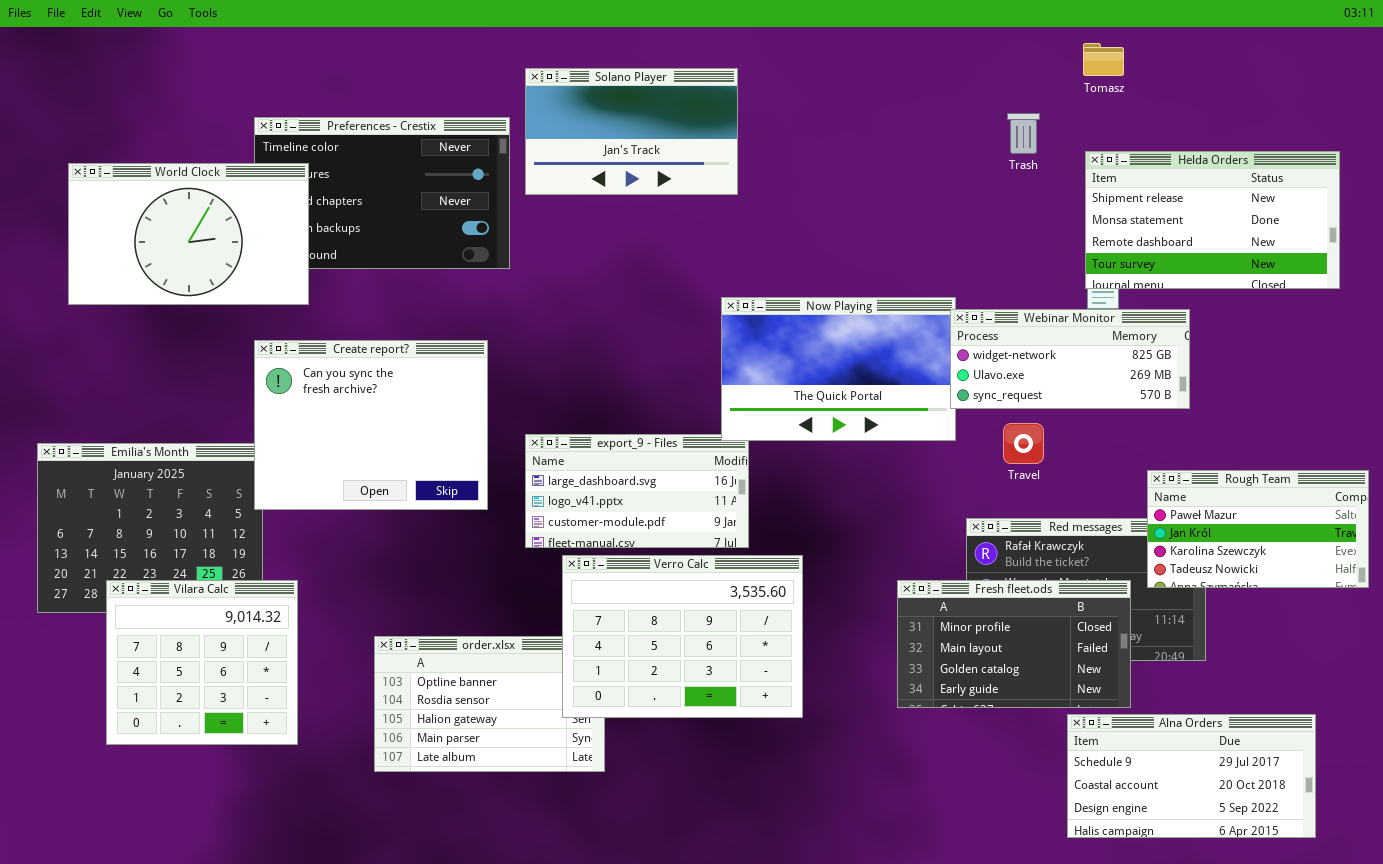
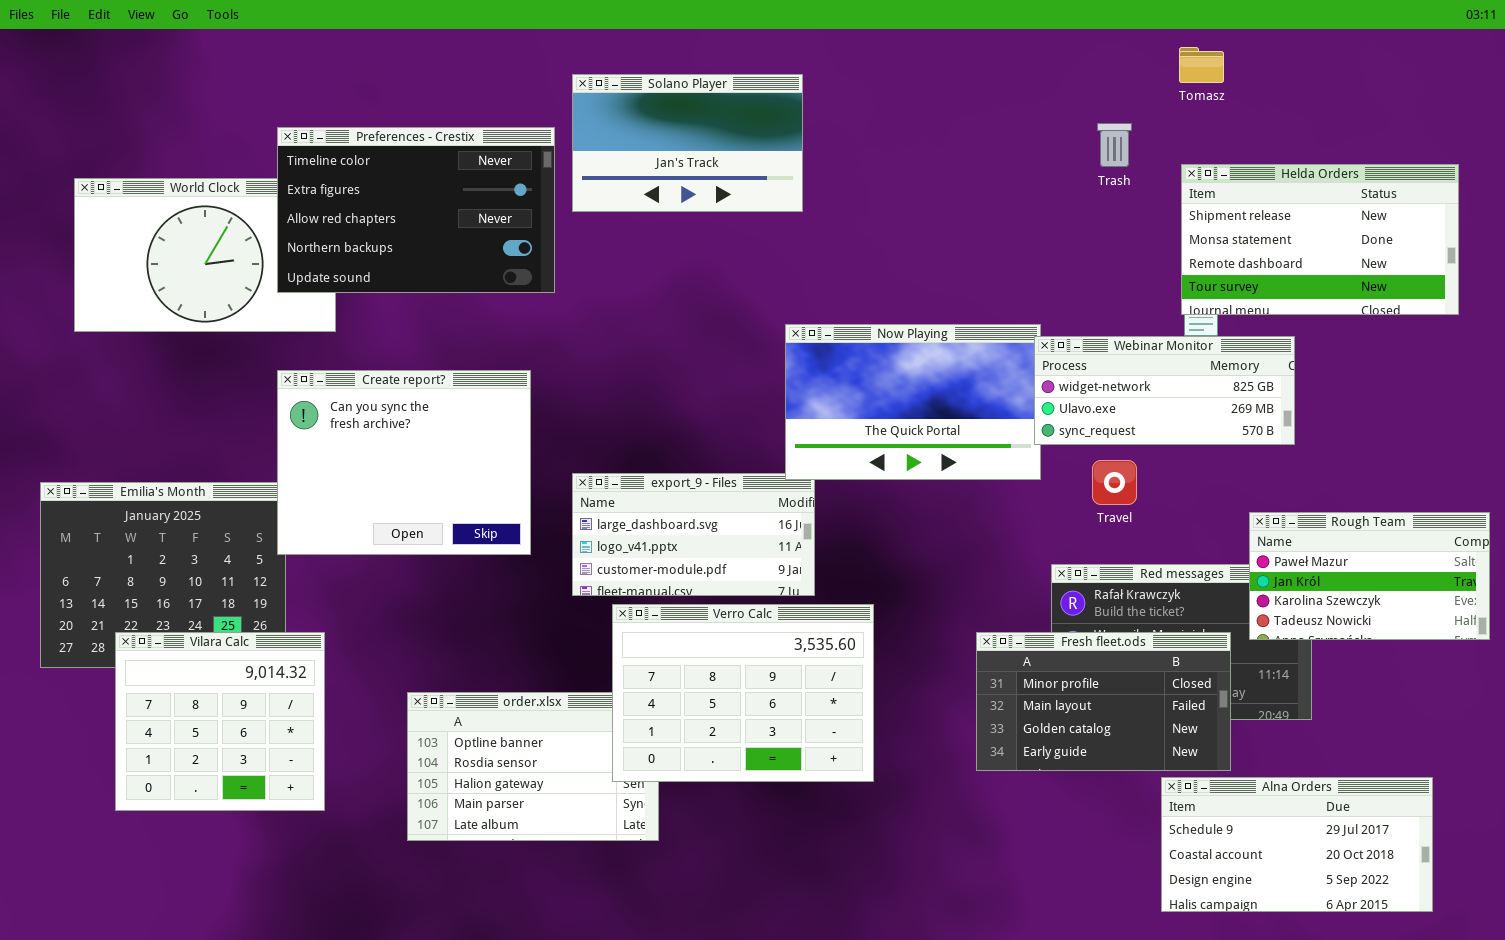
Preferences - Crestix: [254,117,510,269] -> [277,127,555,293], raised

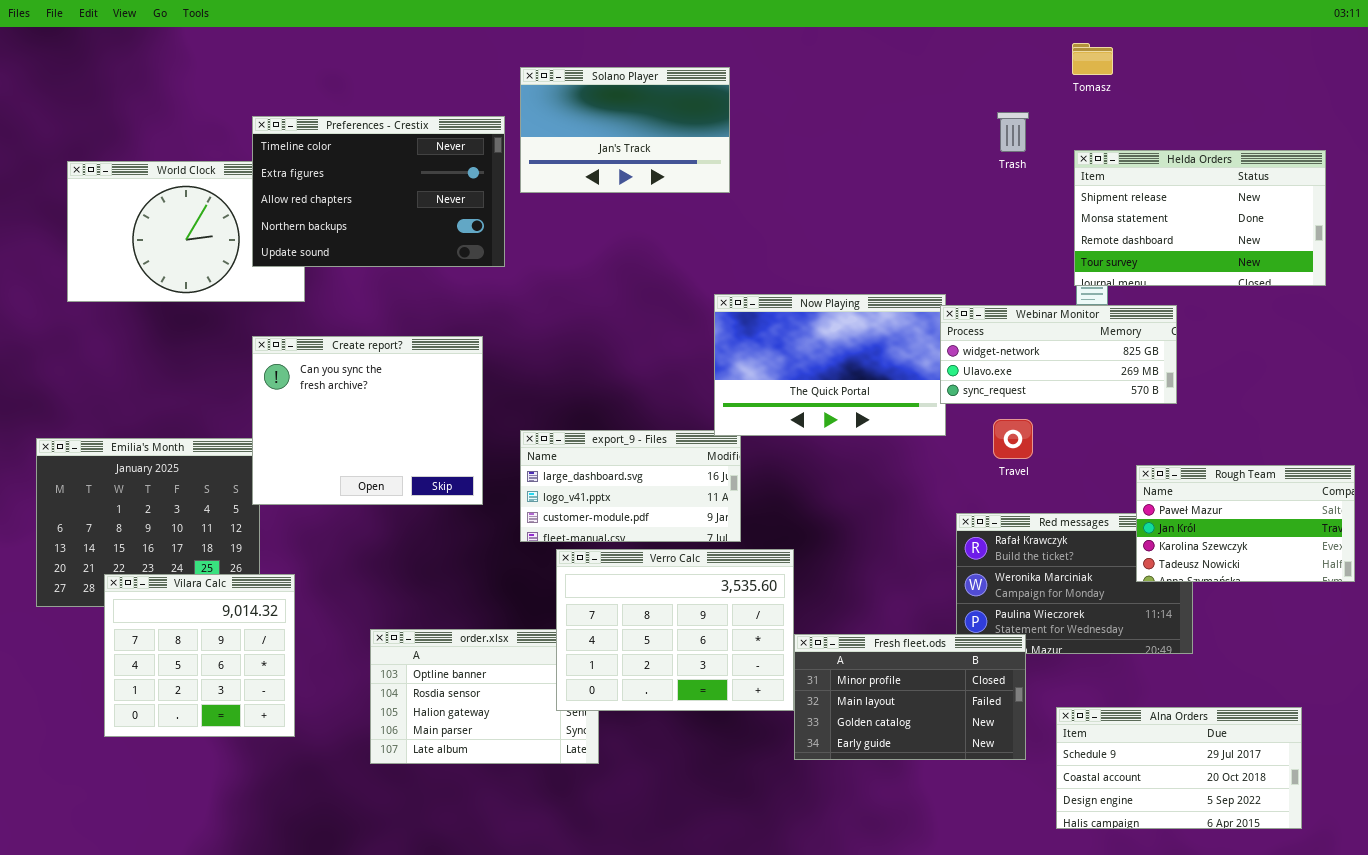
Fresh fleet.ods: [976,632,1231,771] -> [794,634,1026,760], moved

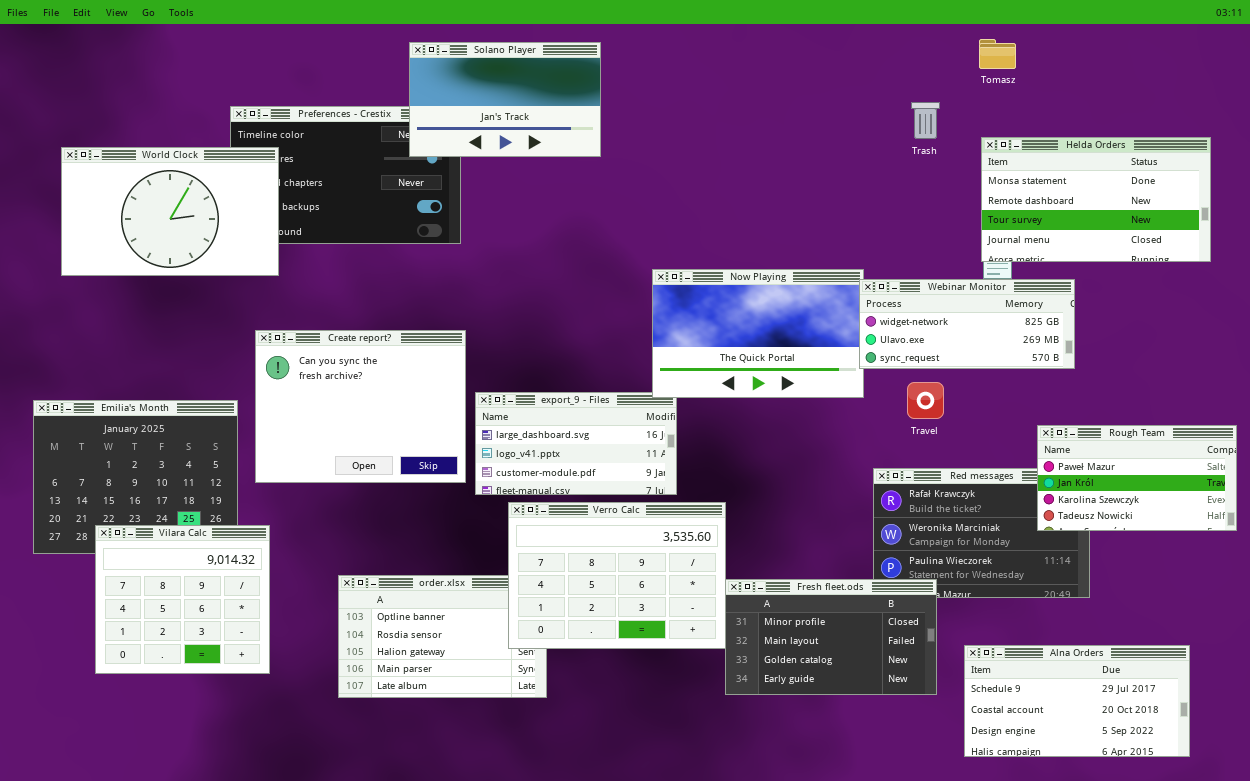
Solano Player: [520,67,730,193] -> [409,42,601,157], moved
Helda Orders: [1074,150,1326,286] -> [981,137,1211,262], scrolled down 1 row
World Clock: [67,161,305,302] -> [61,147,279,276], raised
Create report?: [252,336,483,505] -> [255,330,466,483], moved

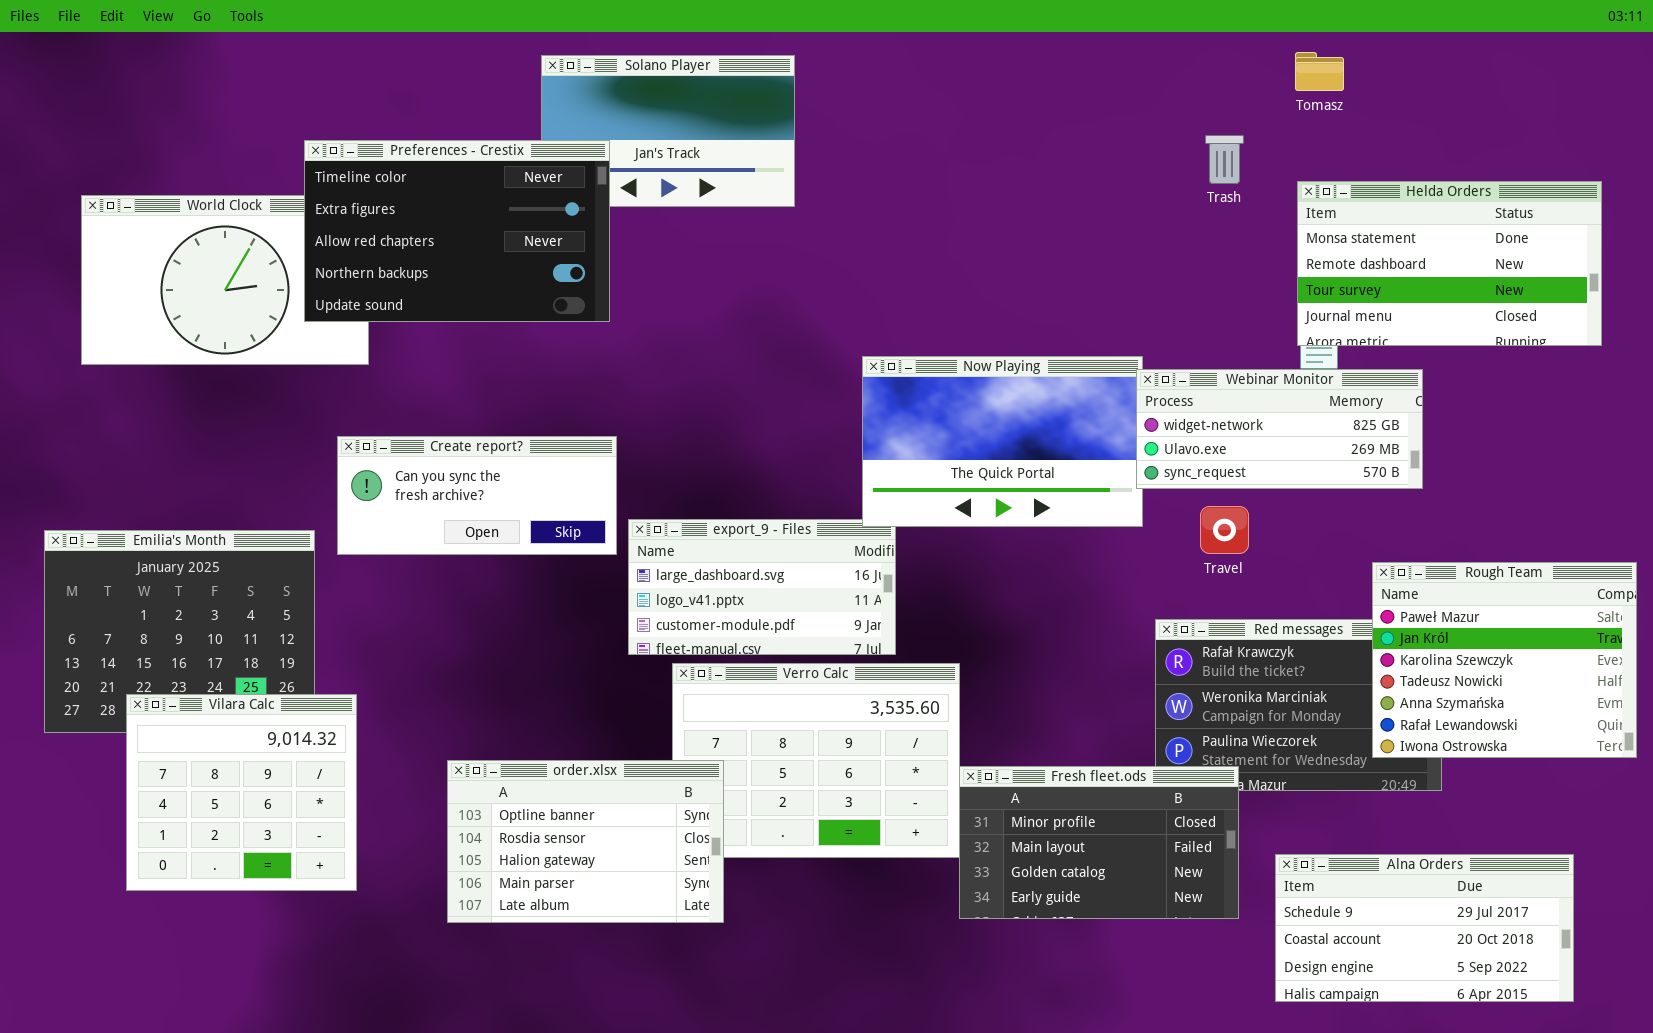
Preferences - Crestix: [230,106,461,244] -> [304,140,610,322], raised
Create report?: [255,330,466,483] -> [337,436,617,555], resized
Rough Team: [1037,425,1237,531] -> [1372,562,1637,758], resized
order.xlsx: [338,575,547,698] -> [447,760,724,923], raised

